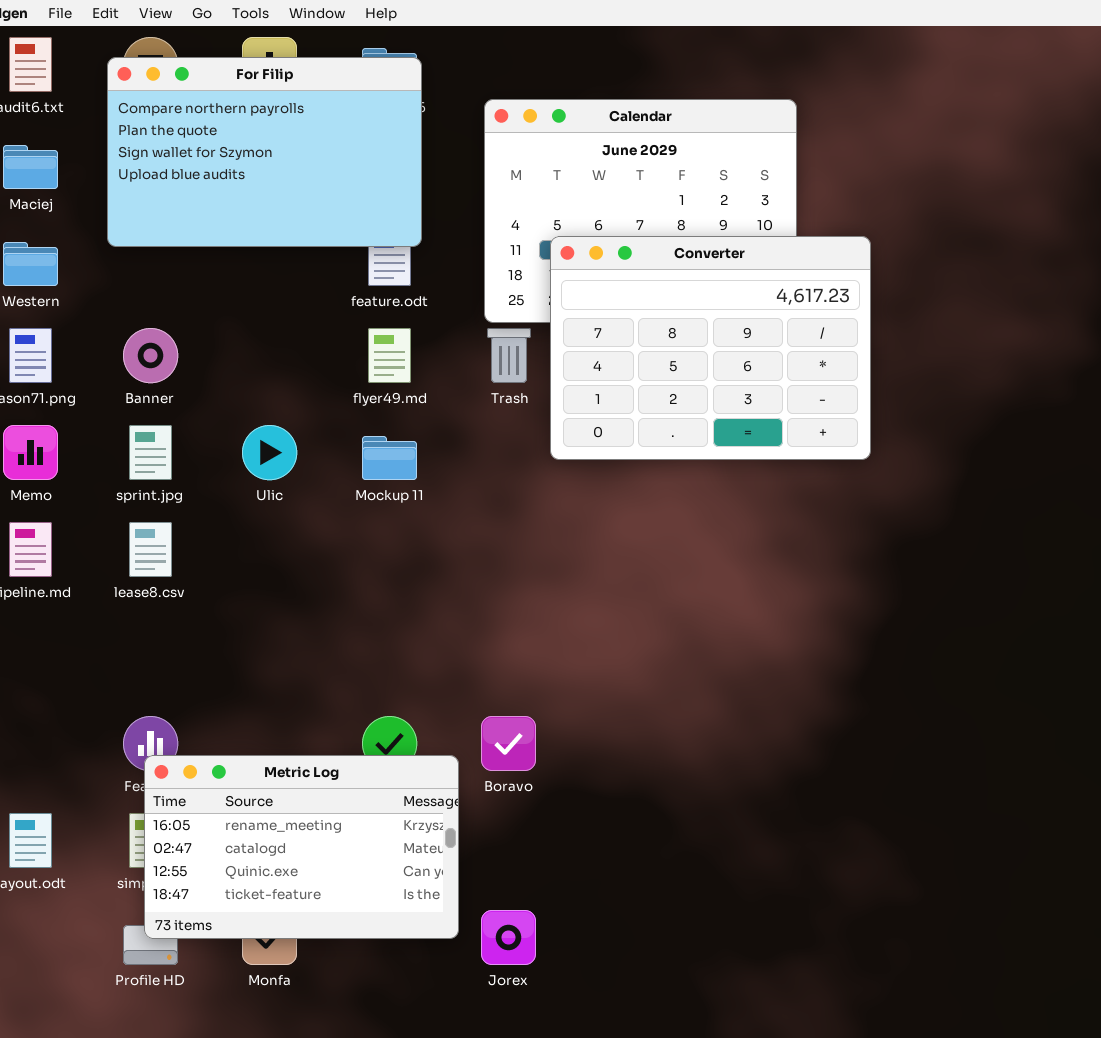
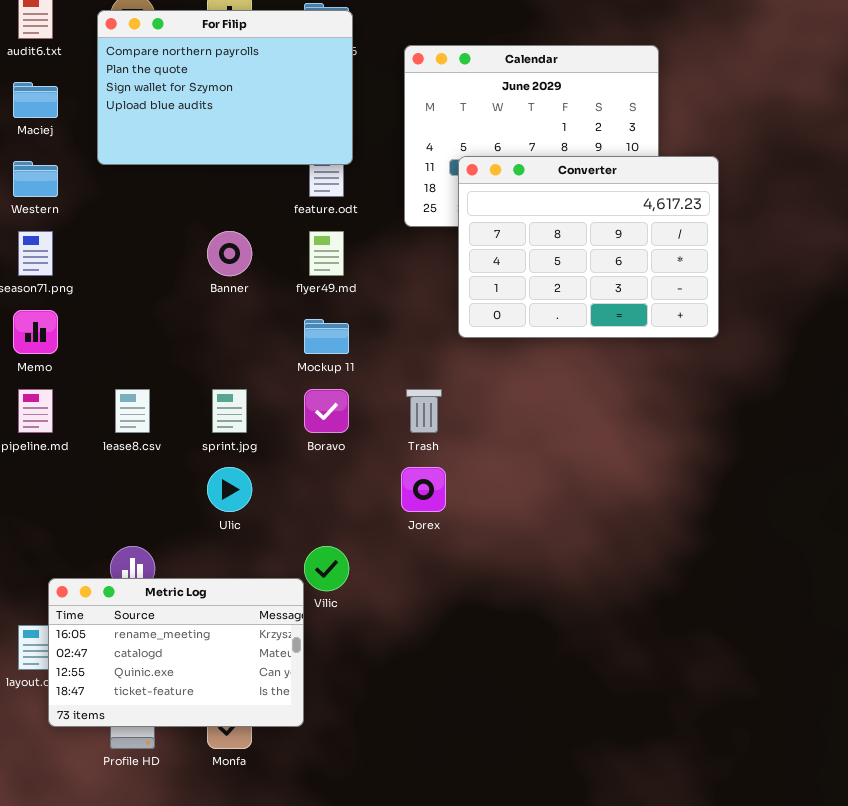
Banner: [123,328,178,383] -> [207,231,252,276], moved
Trash: [487,328,531,383] -> [406,389,442,433], moved
sprint.jpg: [129,425,172,480] -> [212,389,247,433], moved
Ulic: [242,425,297,480] -> [207,467,252,512], moved
Boravo: [481,716,536,771] -> [304,389,349,433], moved
Metric Log: [144,755,459,939] -> [48,578,304,727], moved
Jorex: [481,910,536,965] -> [401,467,446,512], moved

